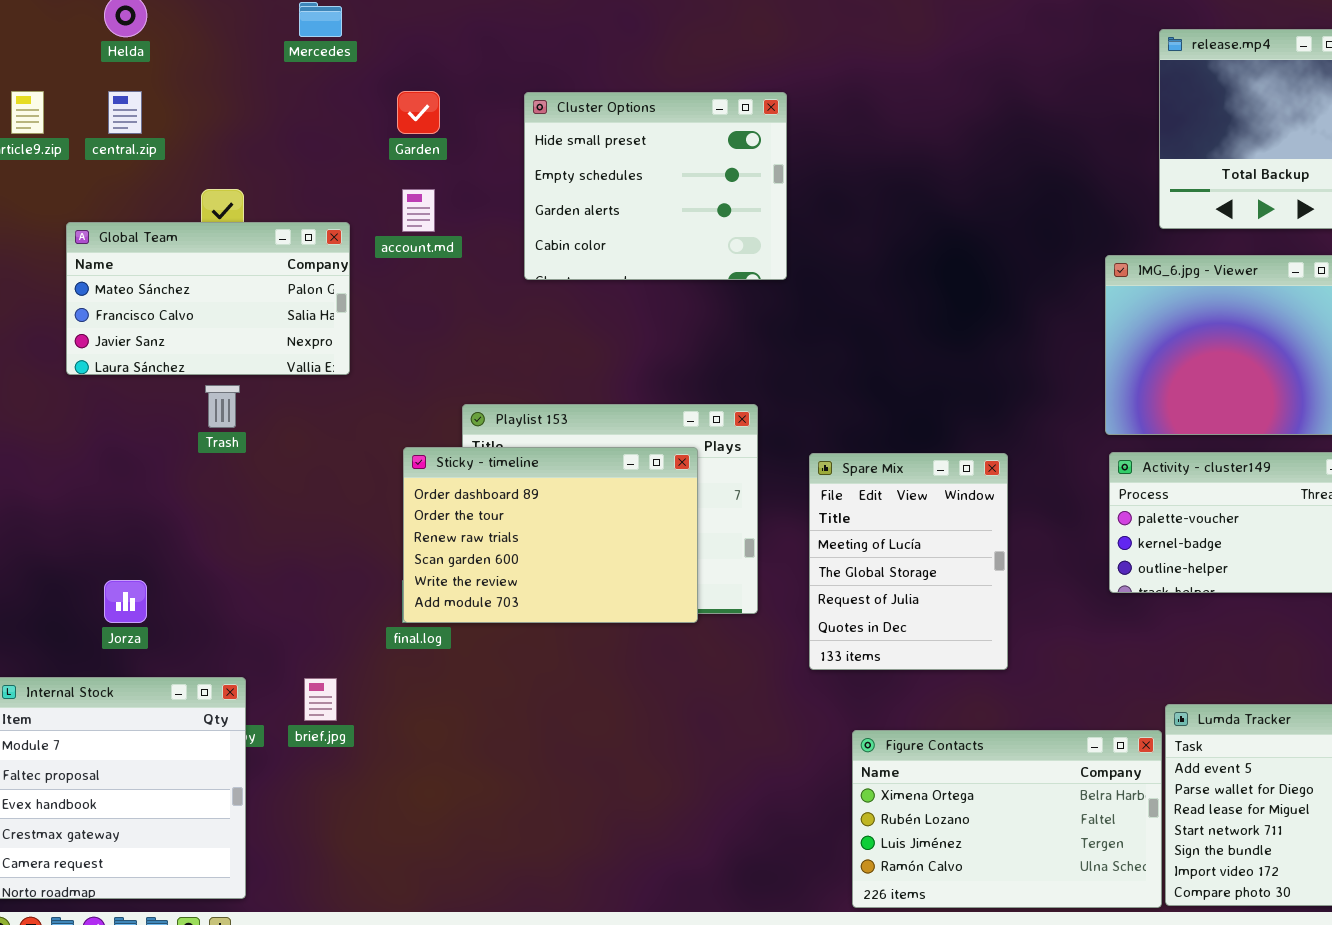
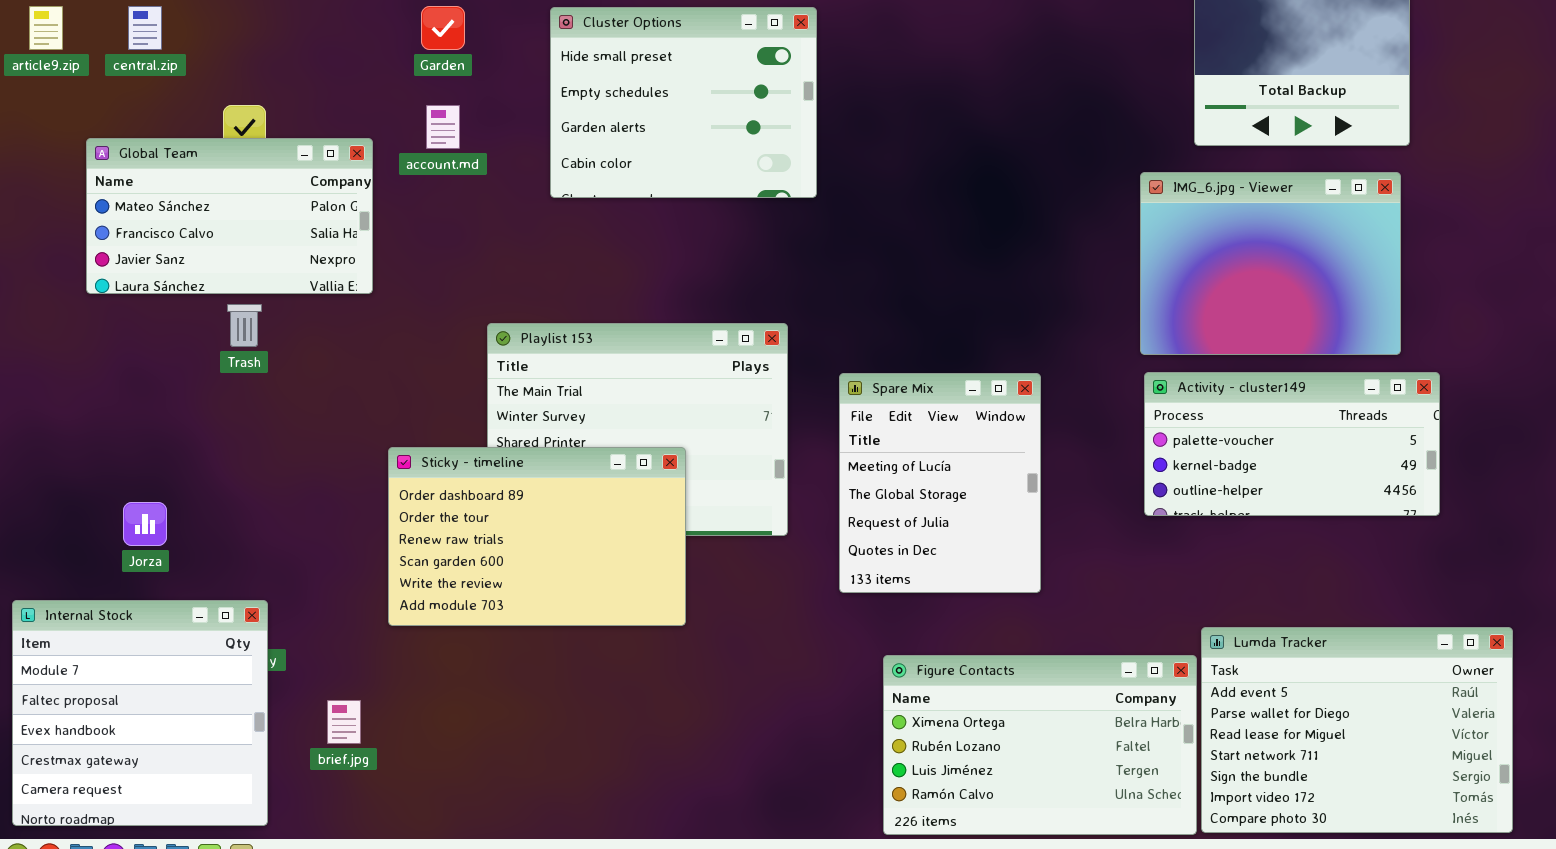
Sticky - timeline: [403,447,698,623] -> [388,447,686,626], moved
brief.jpg: [304,678,337,721] -> [327,700,361,744], moved

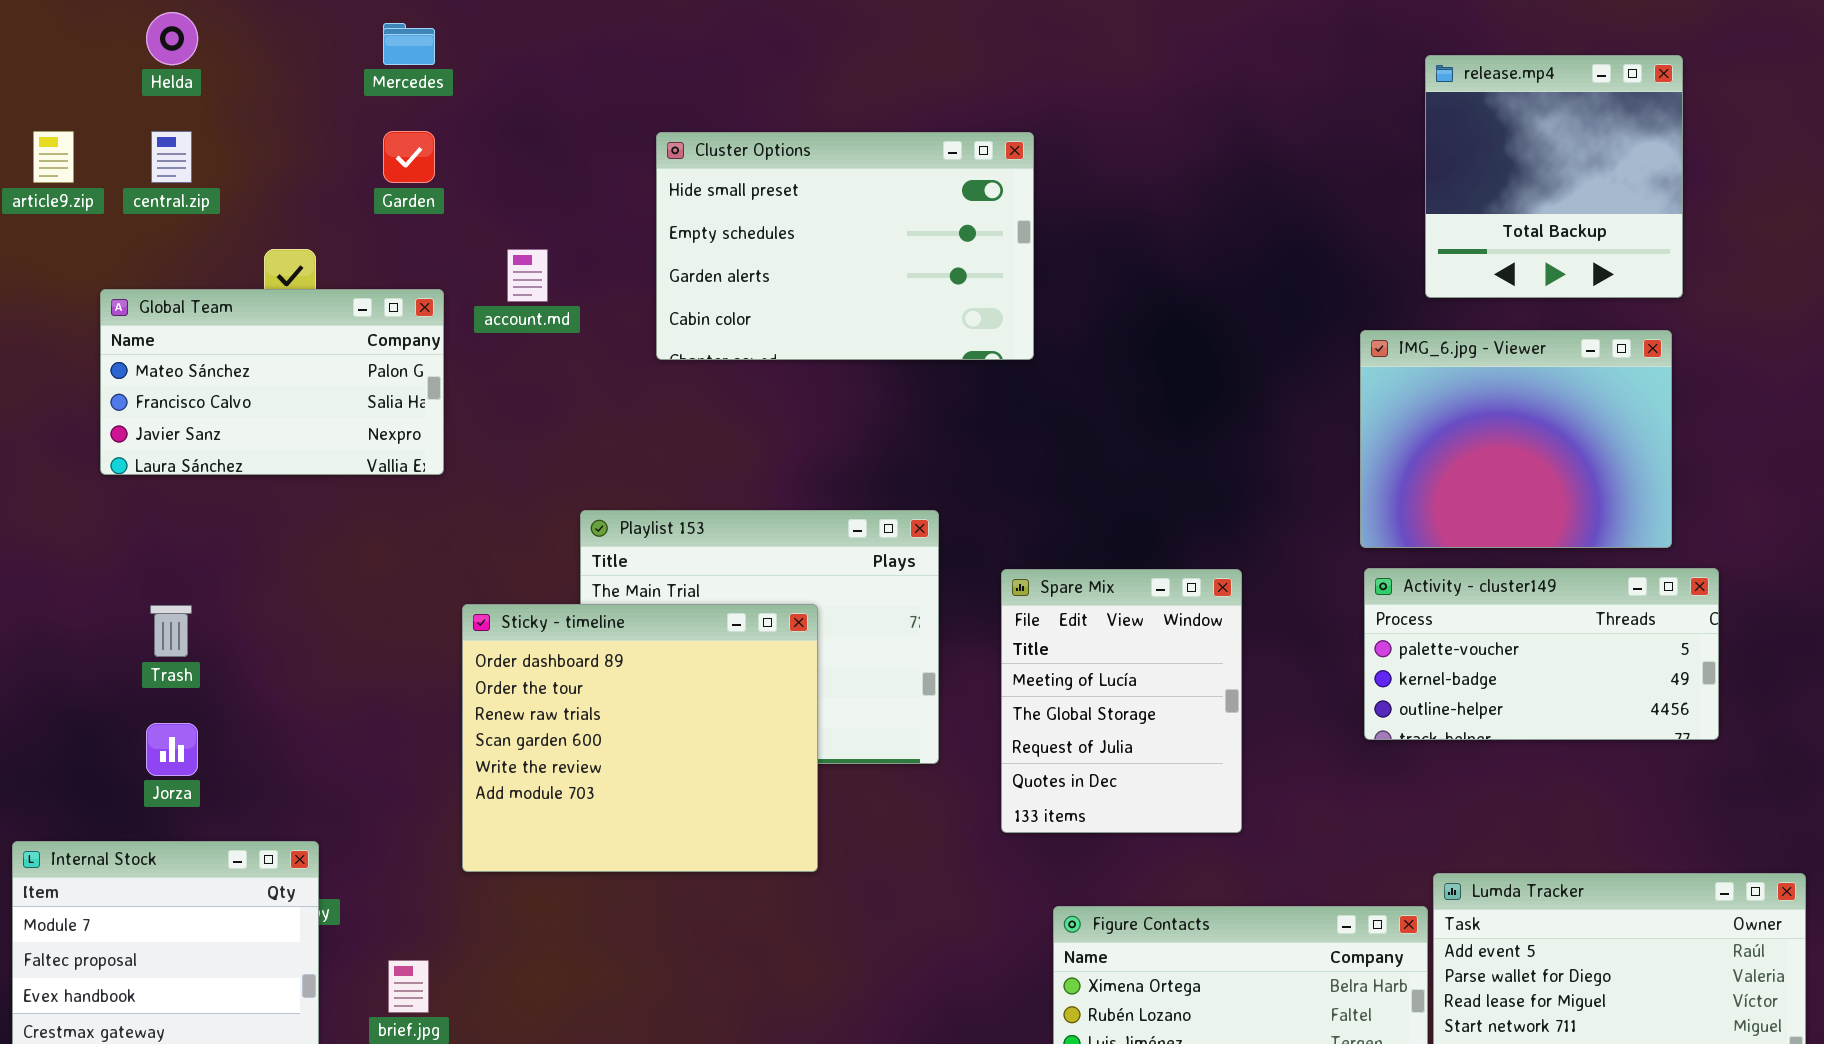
Garden: [421,6,465,50] -> [383,131,435,183], moved
Cluster Options: [550,7,817,198] -> [656,132,1034,360], resized
Trash: [227,304,262,347] -> [150,605,192,657], moved
Sticky - timeline: [388,447,686,626] -> [462,604,818,872], resized

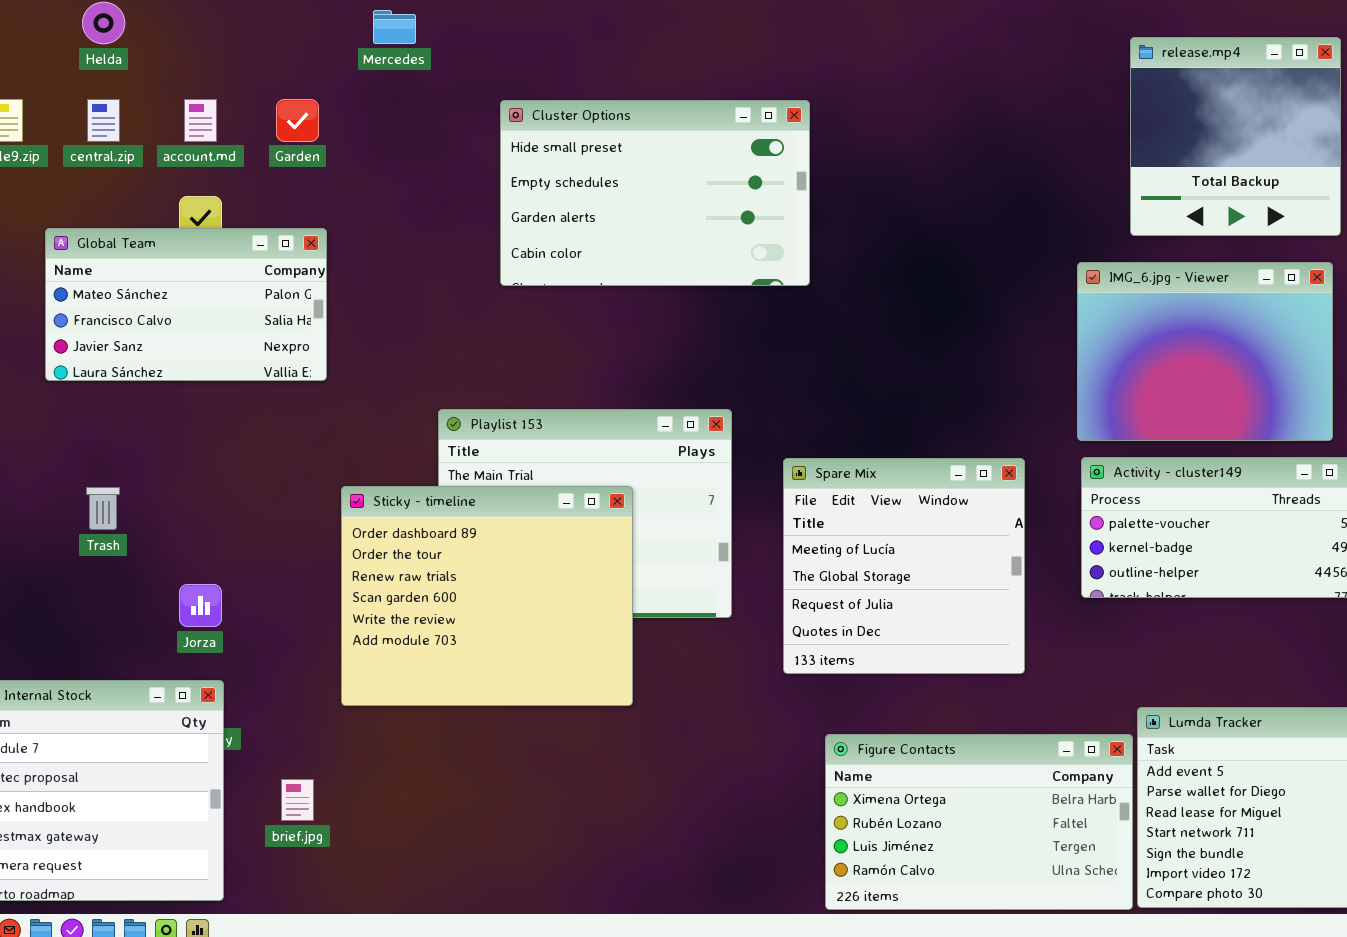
Mercedes: [383,23,435,65] -> [373,10,416,44], moved
account.md: [507,249,548,302] -> [184,99,217,142], moved
Spare Mix: [1001,569,1242,833] -> [783,458,1025,674], resized
Jorza: [146,723,198,776] -> [179,584,222,627], moved

